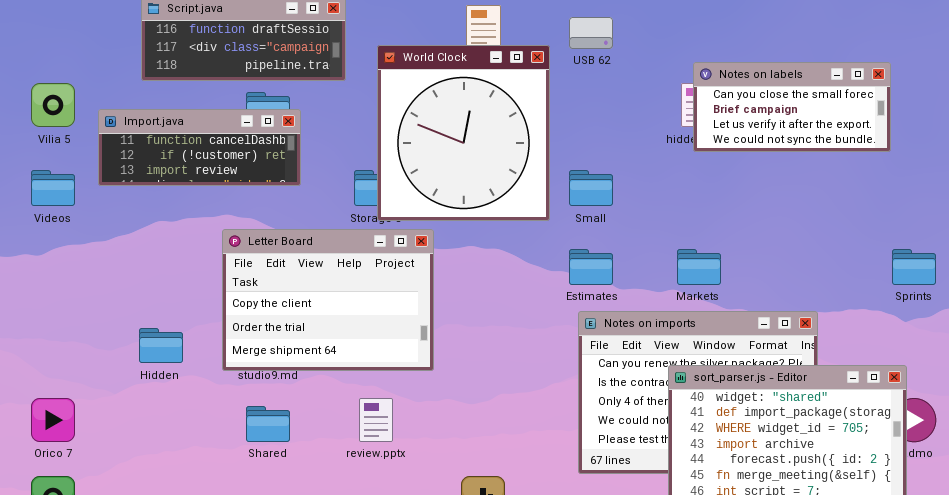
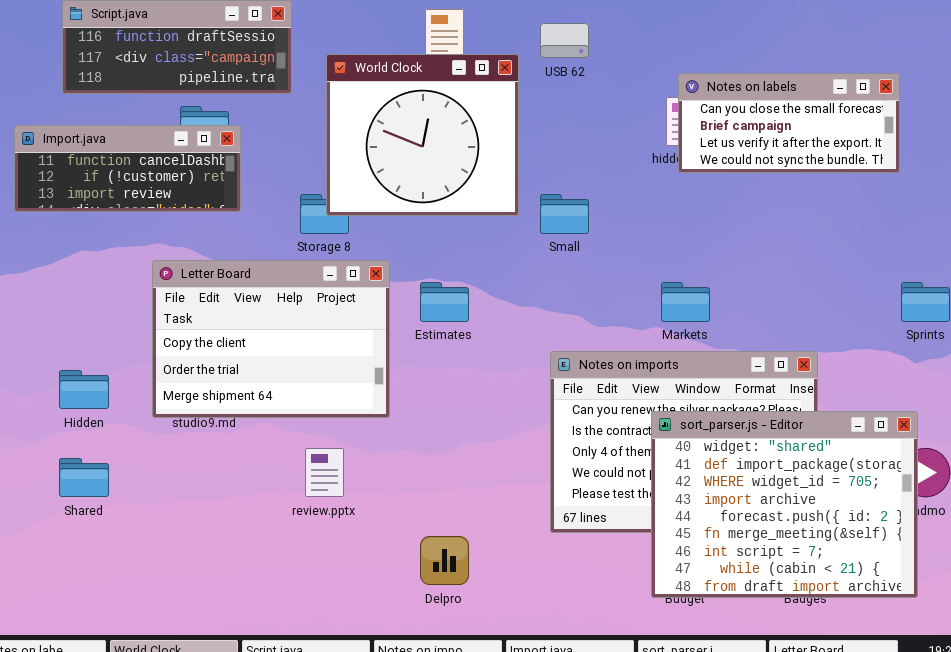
World Clock: [377,45,550,221] -> [326,54,519,216], resized
Estimates: [569,249,613,285] -> [420,282,469,322], moved
Shared: [246,406,290,442] -> [59,458,109,497], moved

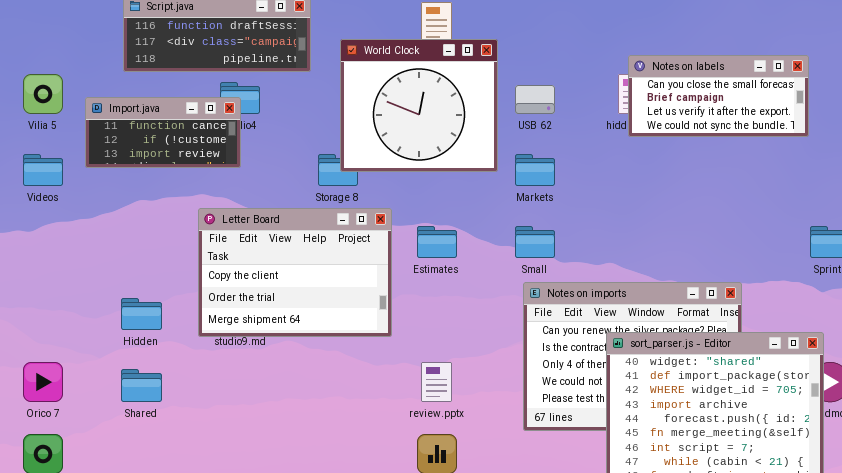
USB 62: [540,23,589,58] -> [515,85,555,114], moved
Import.java: [14,125,241,212] -> [85,97,241,168], resized
Small: [540,194,589,234] -> [515,226,555,258], moved
Markets: [661,282,710,322] -> [515,154,555,186], moved
review.pptx: [305,448,344,497] -> [421,362,452,402], moved

